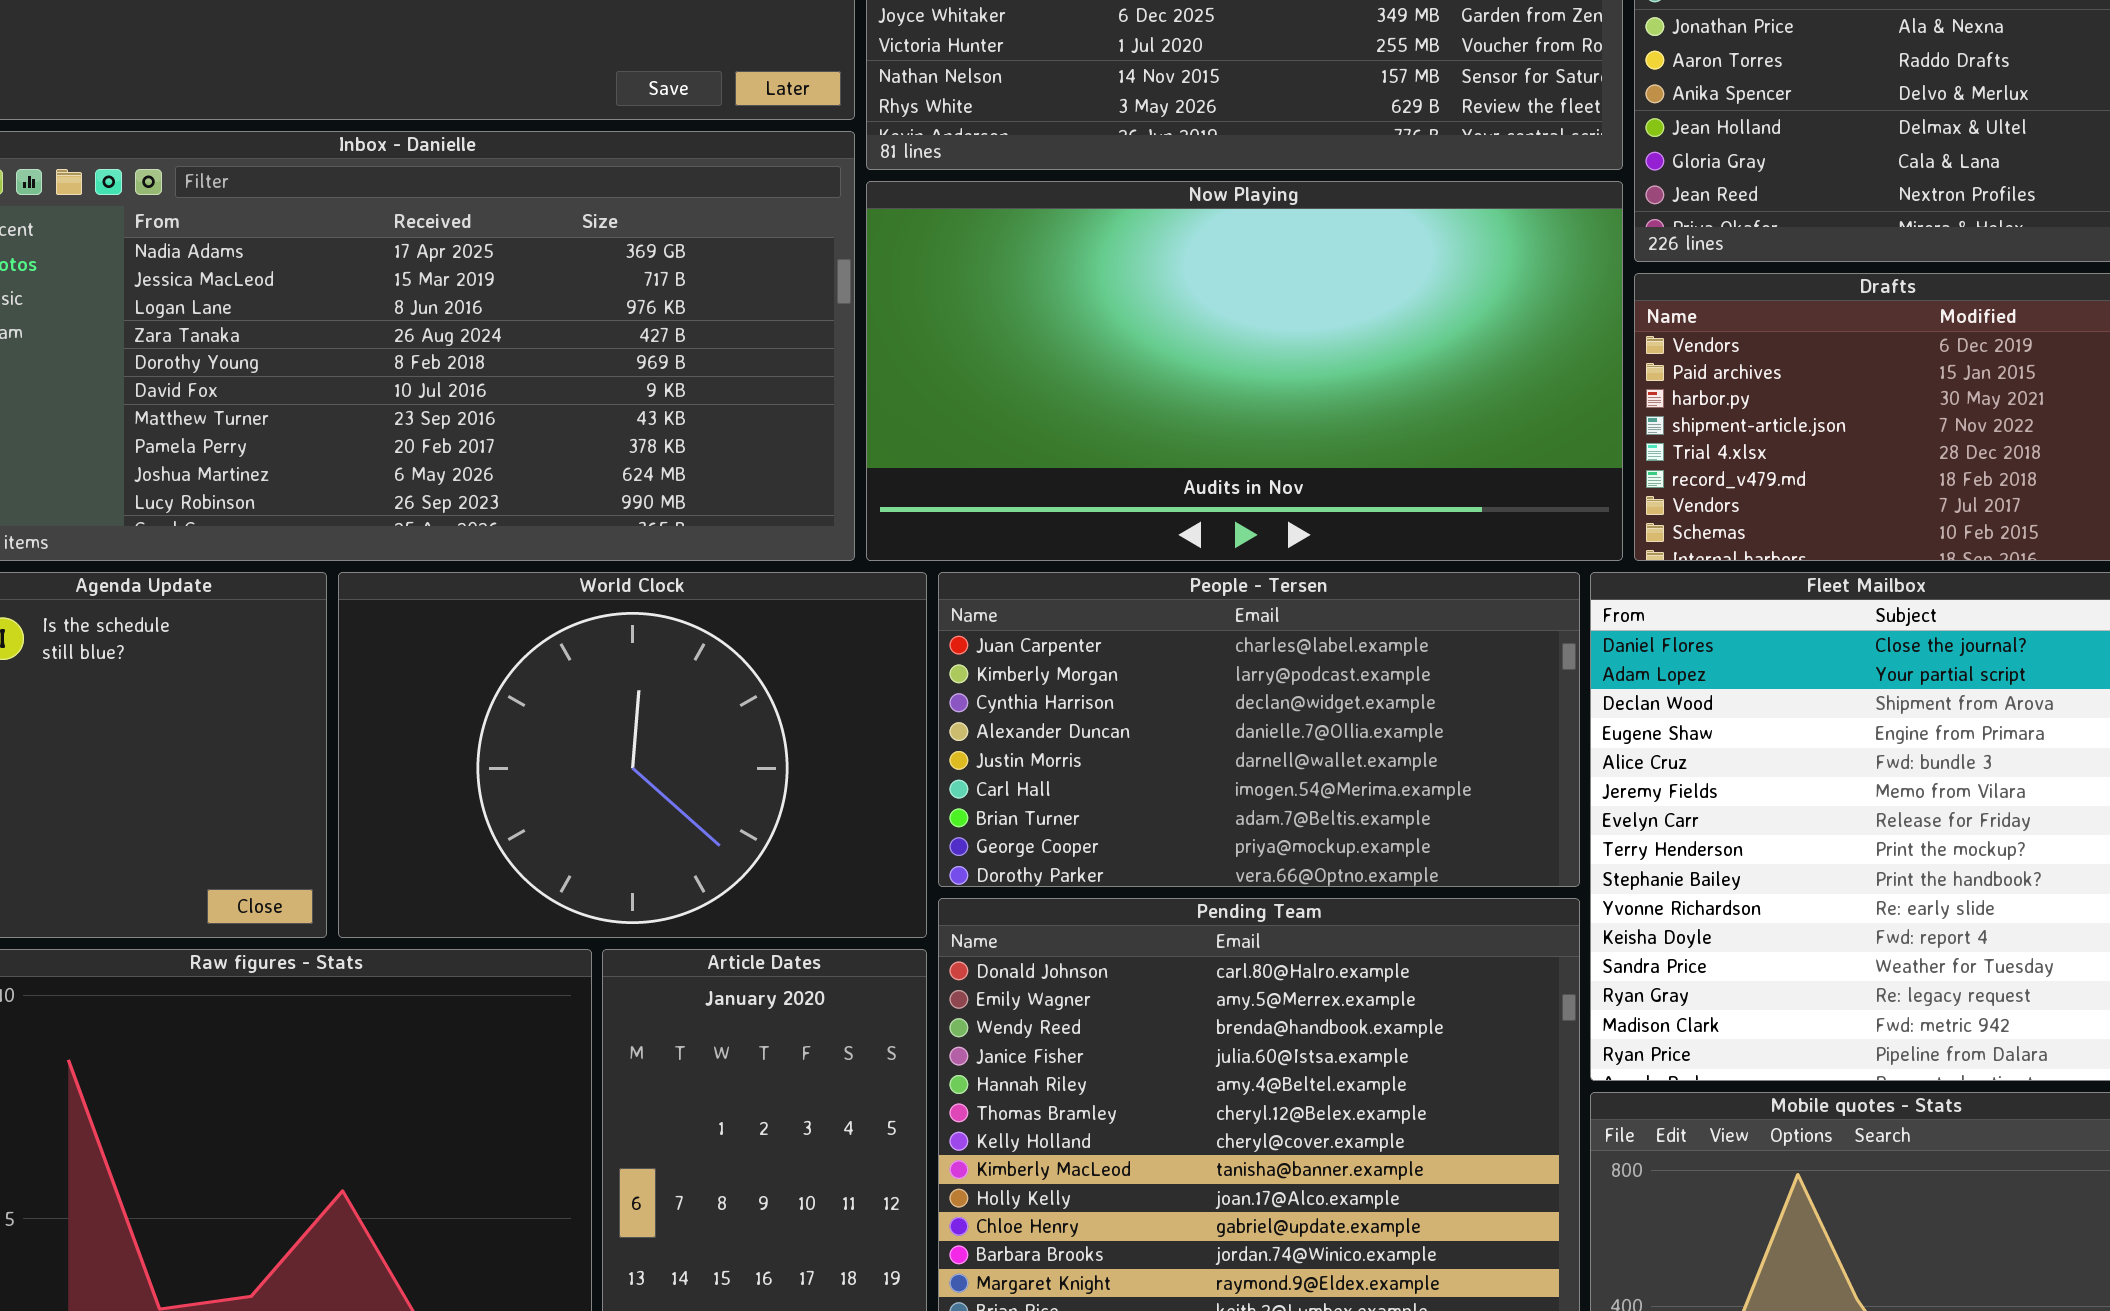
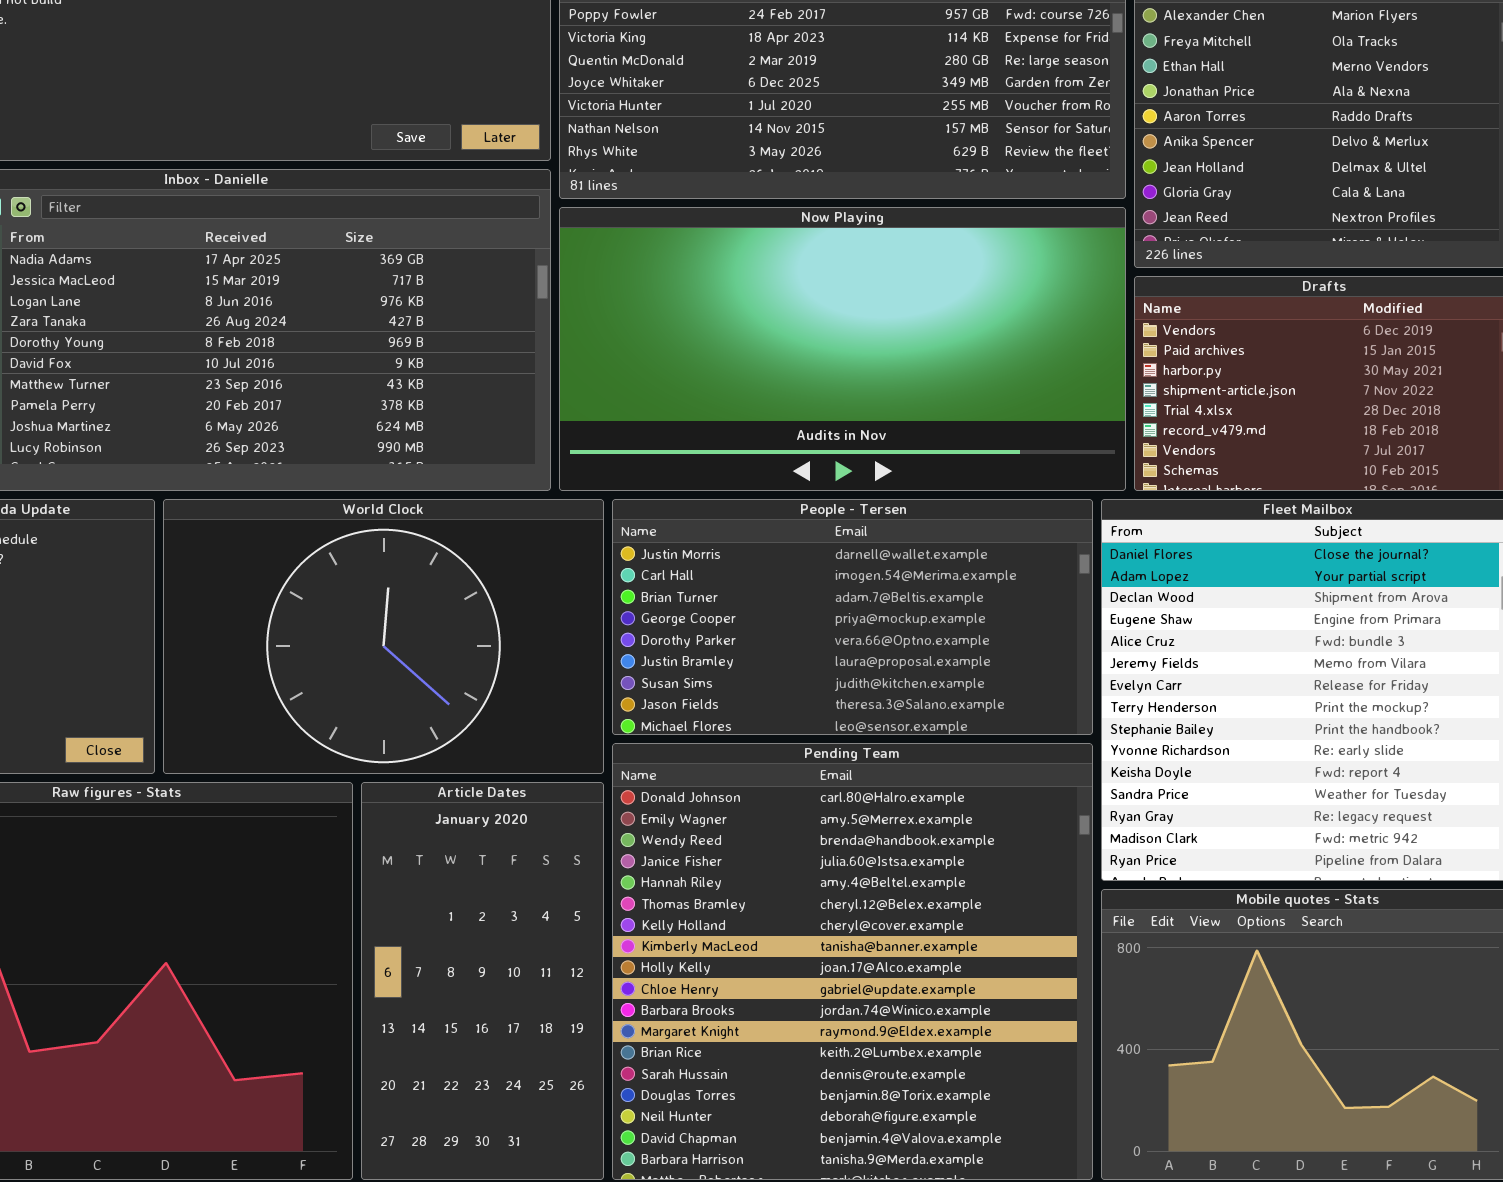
People - Tersen: [938,572,1580,887] -> [612,499,1093,735], scrolled down 4 rows

